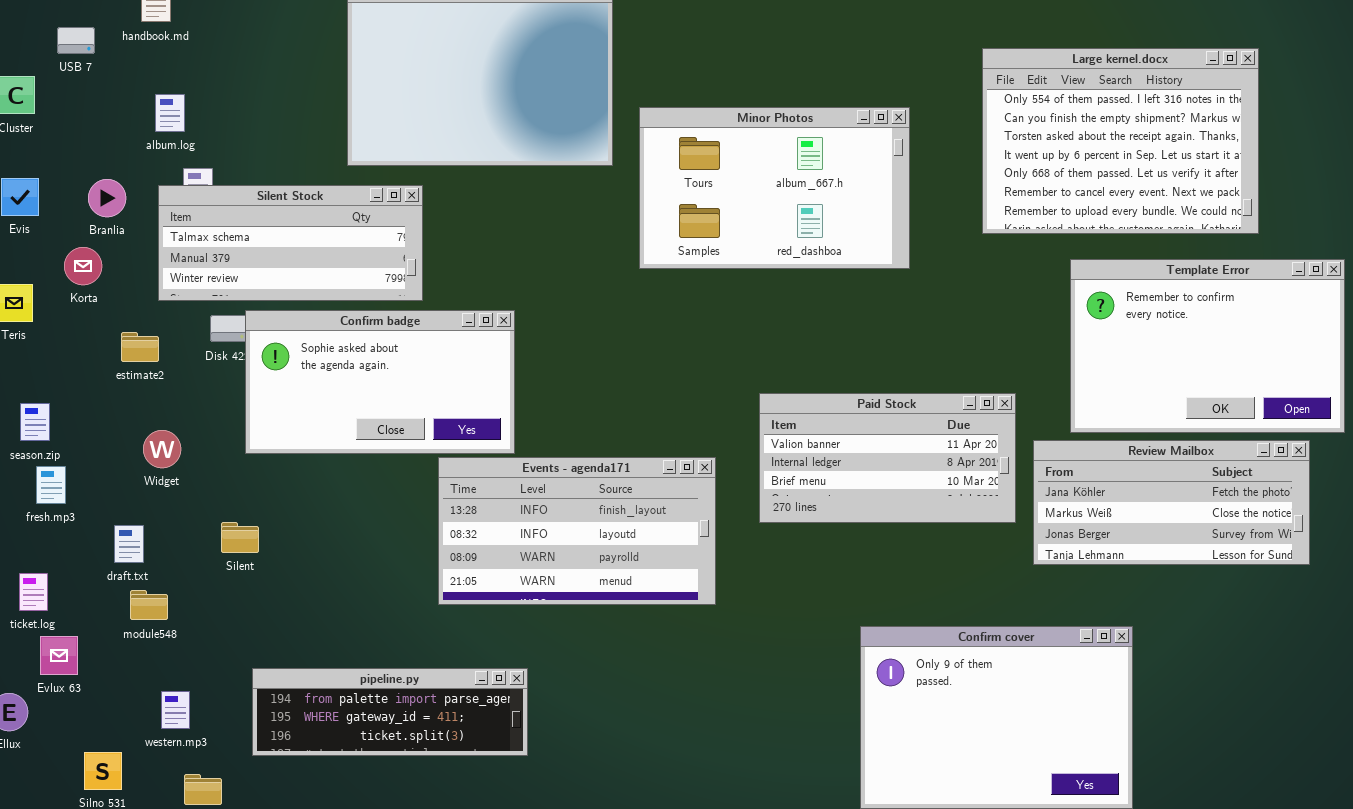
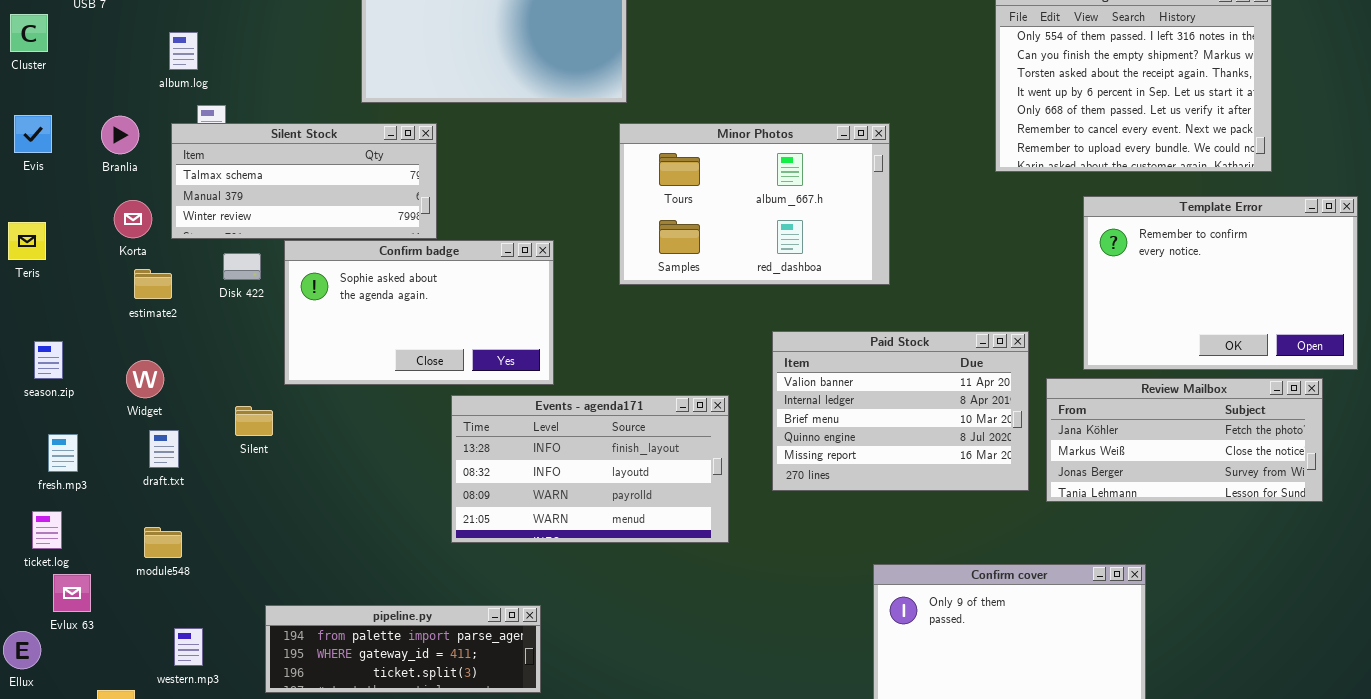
Minor Photos: [639,107,910,269] -> [619,123,890,285], moved
Korta: [64,247,102,285] -> [114,200,152,238], moved
Confirm badge: [245,310,515,454] -> [284,240,554,385], moved
Paid Stock: [759,393,1016,523] -> [772,331,1029,491], resized
Widget: [143,430,181,468] -> [126,360,164,398], moved
fresh.mp3: [36,466,66,504] -> [48,434,78,472], moved
Silent: [221,522,259,553] -> [235,406,273,436], moved
draft.txt: [114,525,144,563] -> [149,430,179,468], moved

